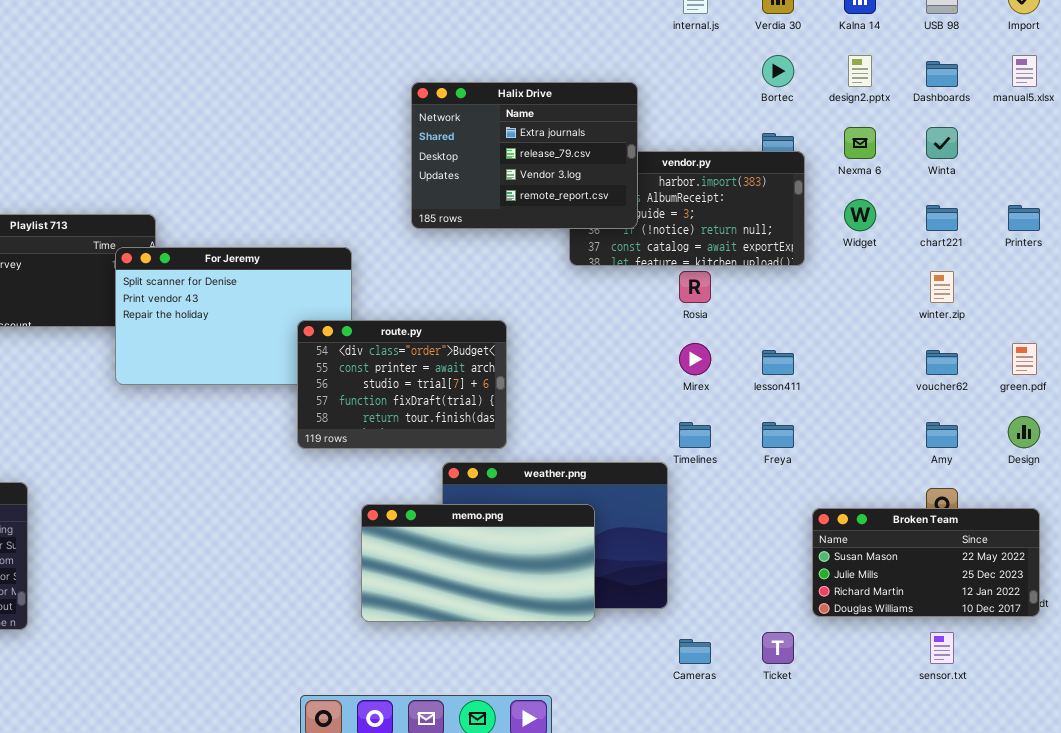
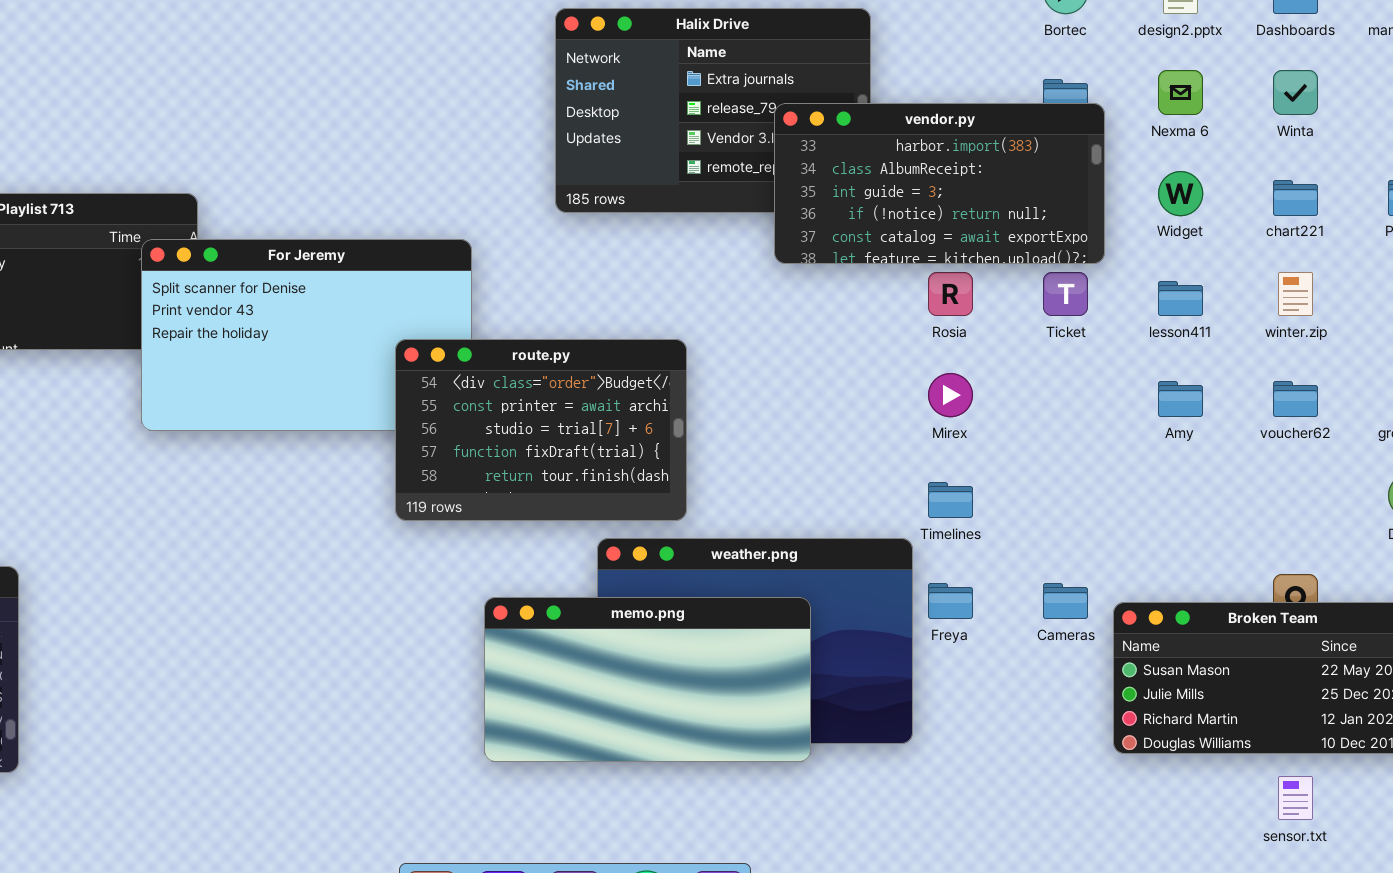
vendor.py: [569,151,805,266] -> [774,103,1105,264], raised
lesson411: [762,350,794,375] -> [1158,281,1203,316], moved
Freya: [762,422,794,448] -> [928,583,973,619], moved
Amy: [926,422,958,448] -> [1158,381,1203,417], moved
Ticket: [762,632,794,664] -> [1043,272,1088,316], moved
Cameras: [679,639,711,664] -> [1043,583,1088,619], moved

